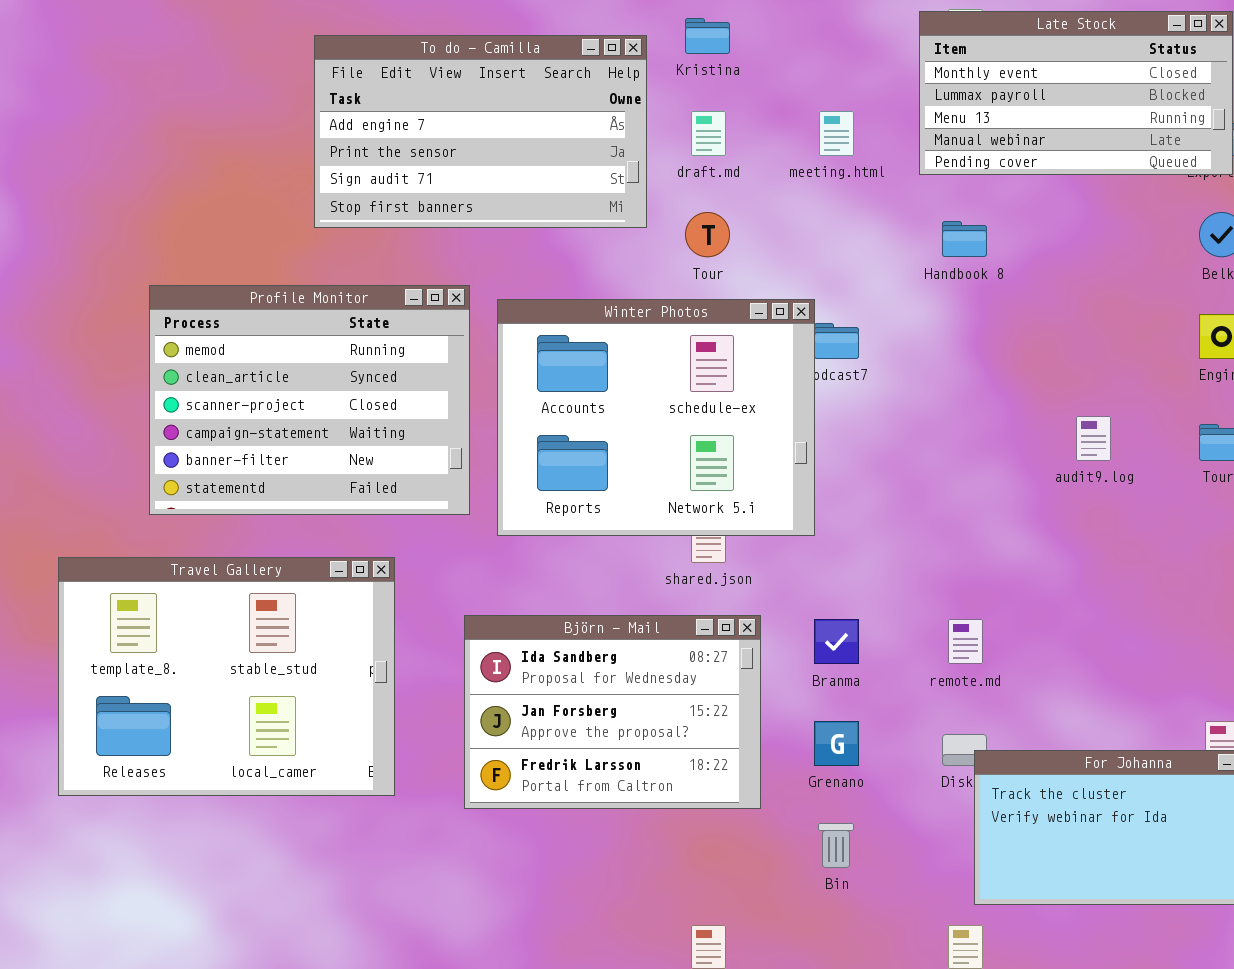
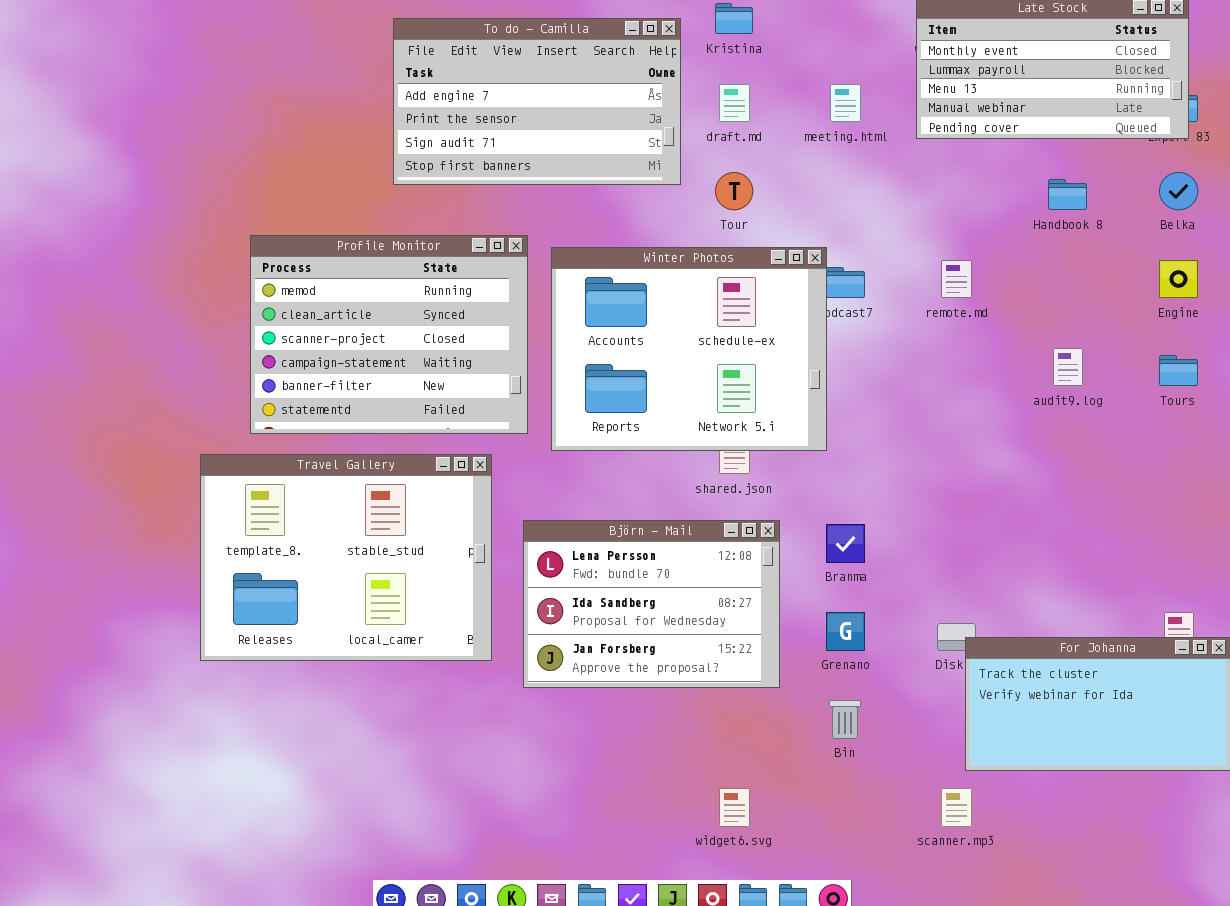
Handbook 8: [942,221,987,257] -> [1048,179,1087,210], moved
Travel Gallery: [58,557,395,796] -> [200,454,492,661], moved
Björn - Mail: [464,615,761,809] -> [523,520,780,688], scrolled up 1 row
remote.md: [948,619,983,664] -> [941,260,972,298], moved

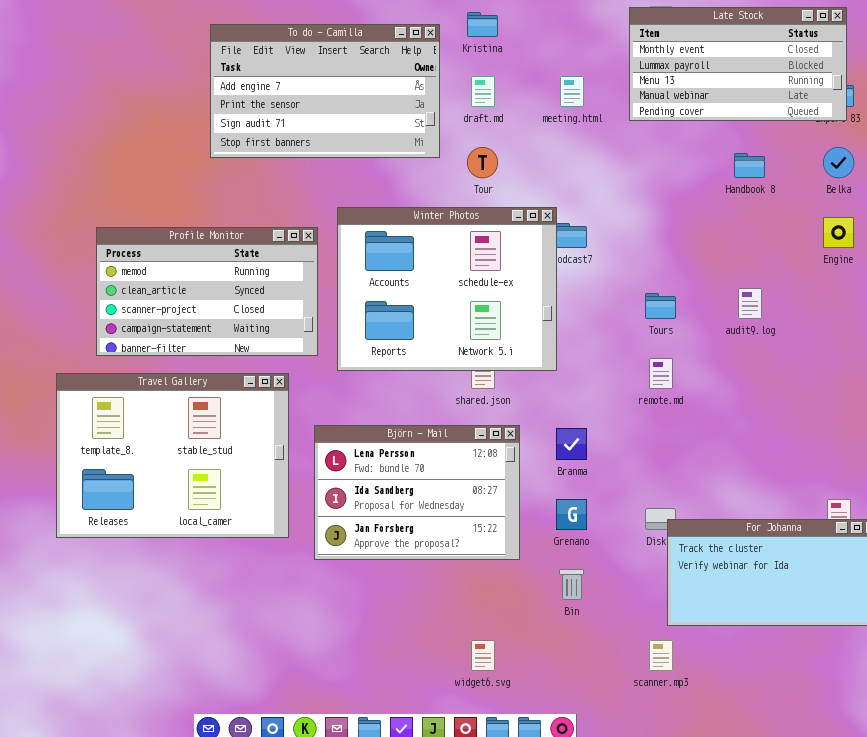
Profile Monitor: [250,235,528,434] -> [96,227,318,356], resized
remote.md: [941,260,972,298] -> [649,358,673,389], moved
Tours: [1159,355,1198,386] -> [645,293,676,319], moved

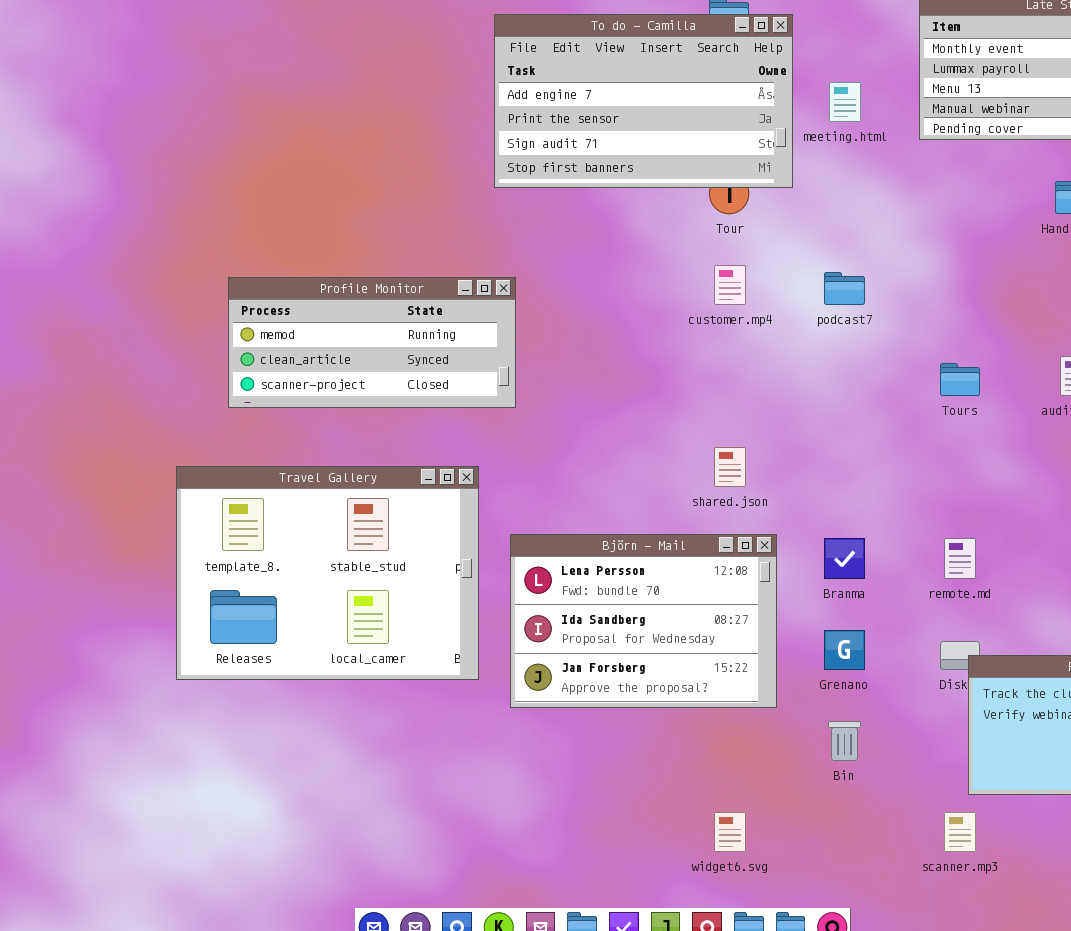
To do - Camilla: [210,24,440,158] -> [494,14,793,188], moved
Winter Photos: [337,207,557,371] -> none, closed
Profile Monitor: [96,227,318,356] -> [228,277,516,408], resized
remote.md: [649,358,673,389] -> [944,538,976,579], moved

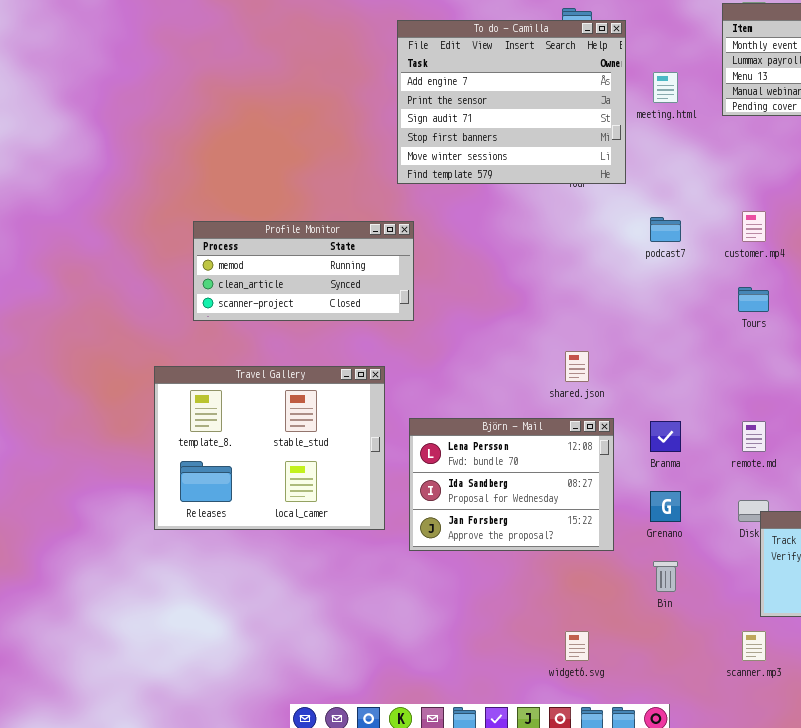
To do - Camilla: [494,14,793,188] -> [397,20,626,184], resized
customer.mp4: [714,265,746,305] -> [742,211,766,242], moved

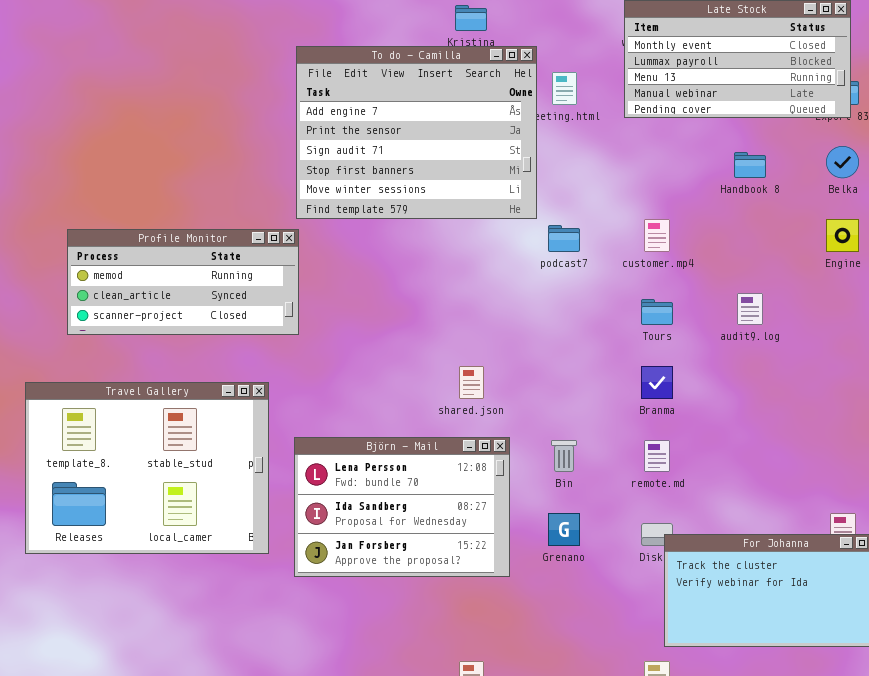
To do - Camilla: [397,20,626,184] -> [296,46,537,219], moved
Branma: [650,421,681,452] -> [641,366,673,399], moved
Bin: [653,561,678,592] -> [551,440,577,472], moved

